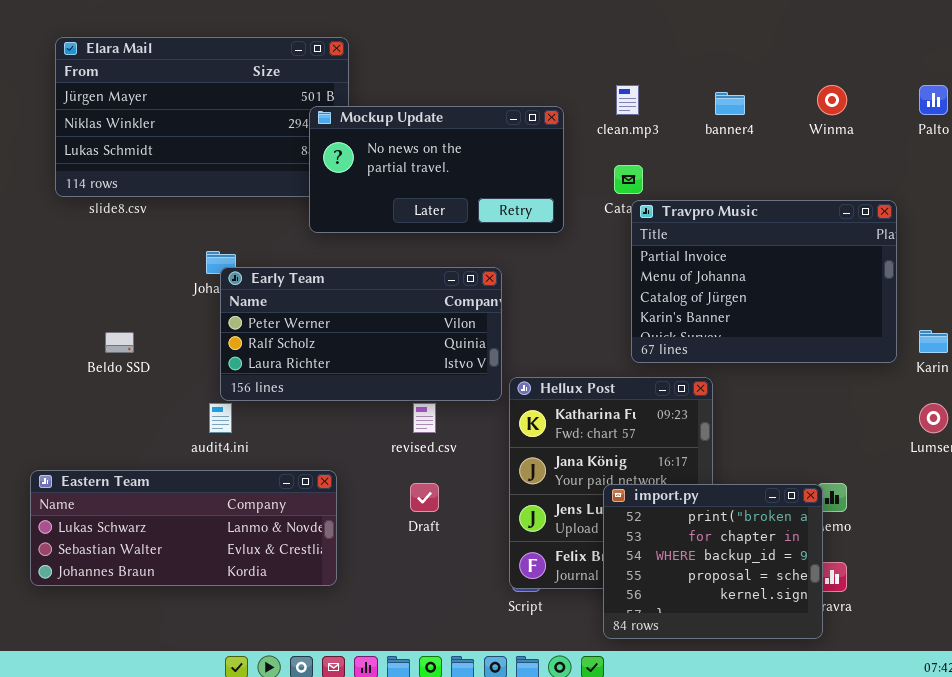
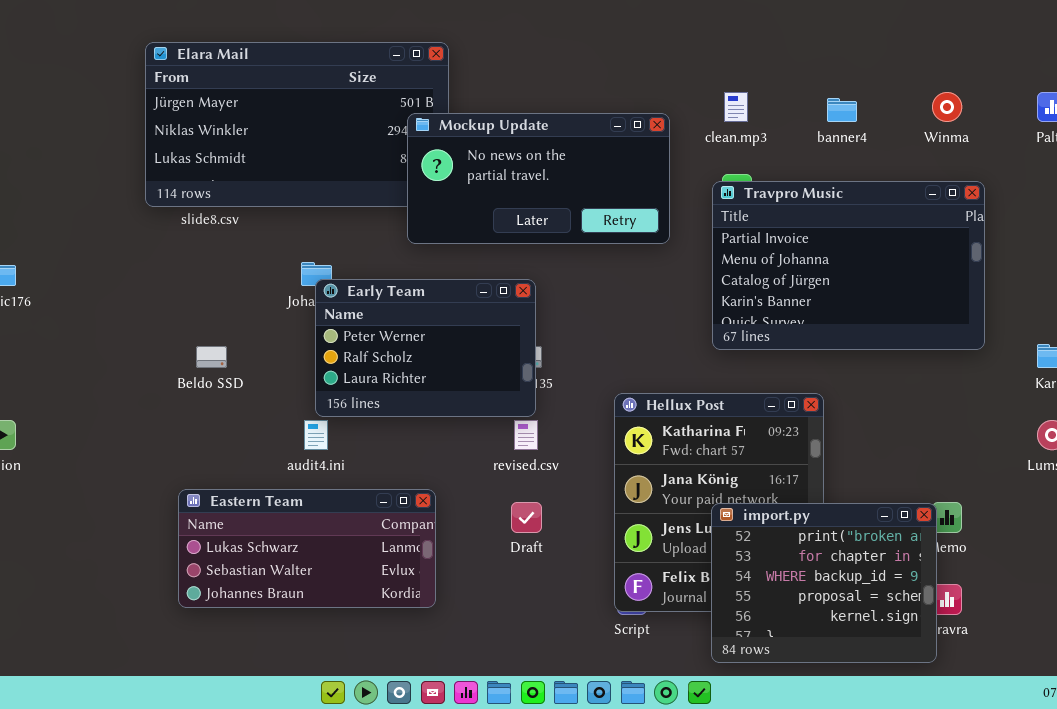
Travpro Music: [631,200,897,363] -> [712,181,985,350], moved
Early Team: [220,267,502,401] -> [315,279,536,417], resized
Eastern Team: [30,470,337,586] -> [178,489,436,608], resized

